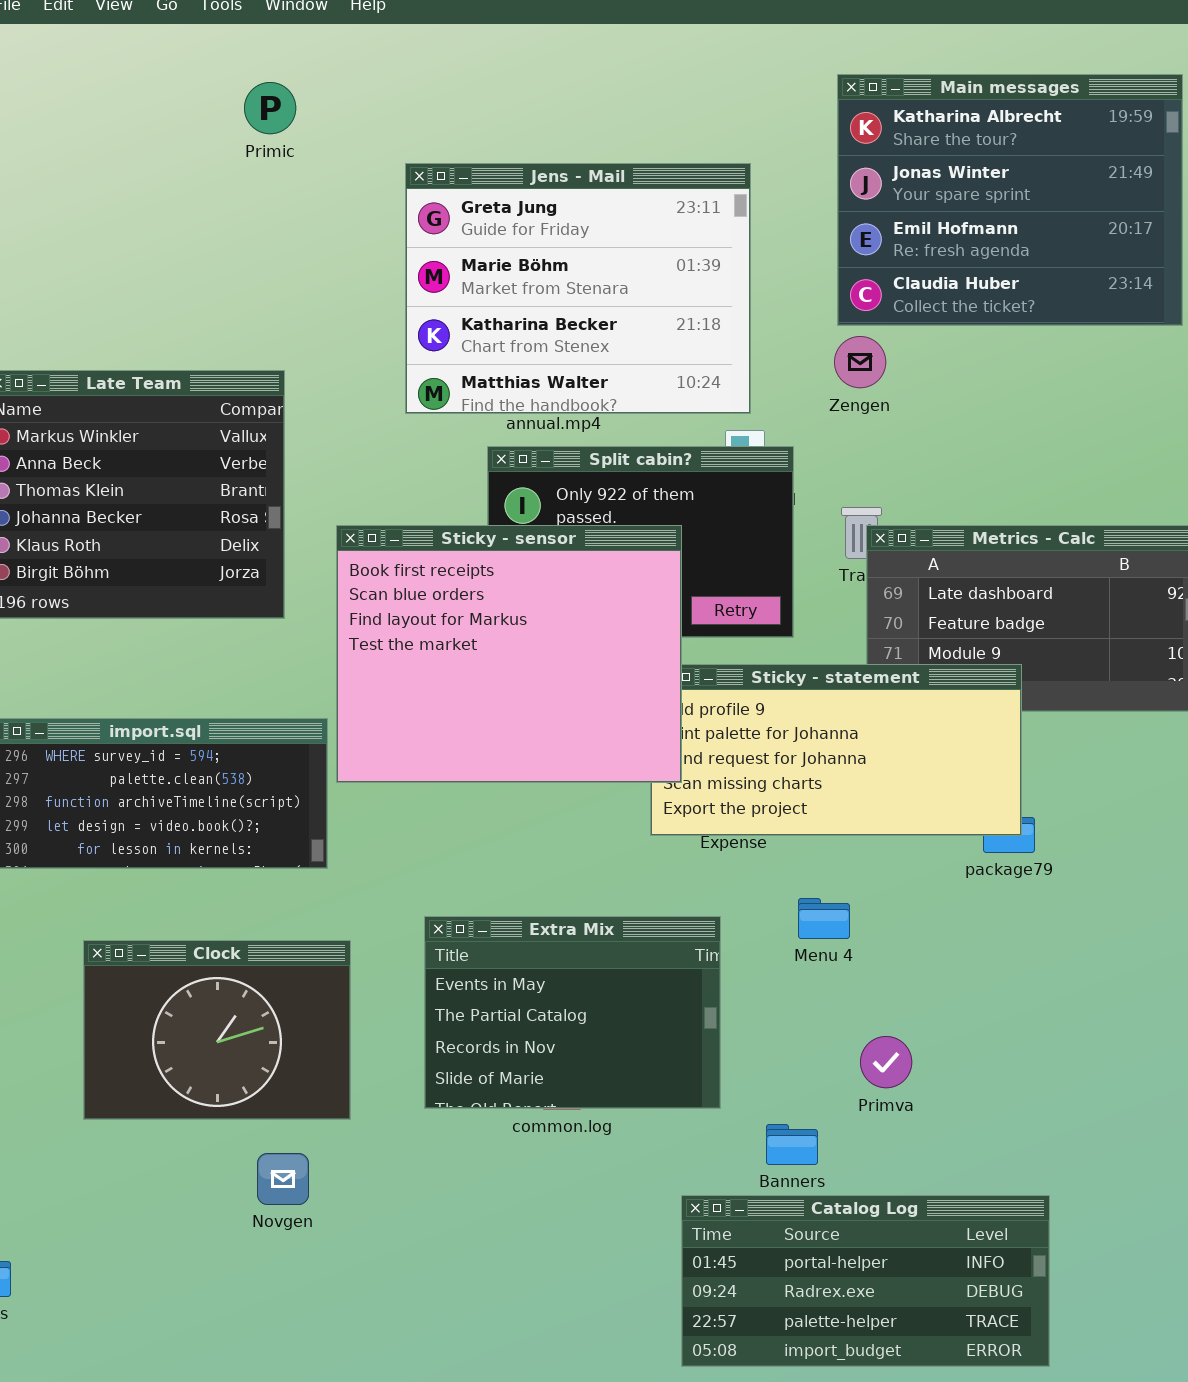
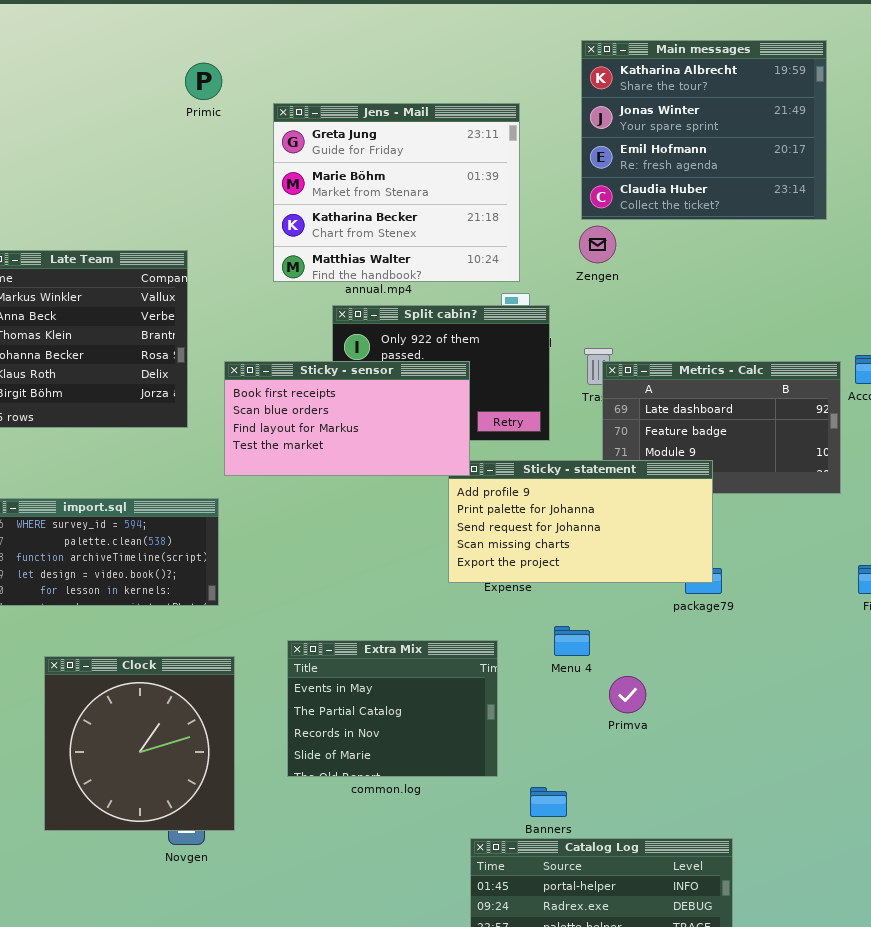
Primic: [244,82,296,134] -> [185,63,222,100], moved
Sticky - sensor: [336,525,682,783] -> [224,361,470,476], resized
Clock: [83,940,351,1120] -> [44,656,235,831], resized
Primva: [860,1036,912,1088] -> [609,676,646,713], moved

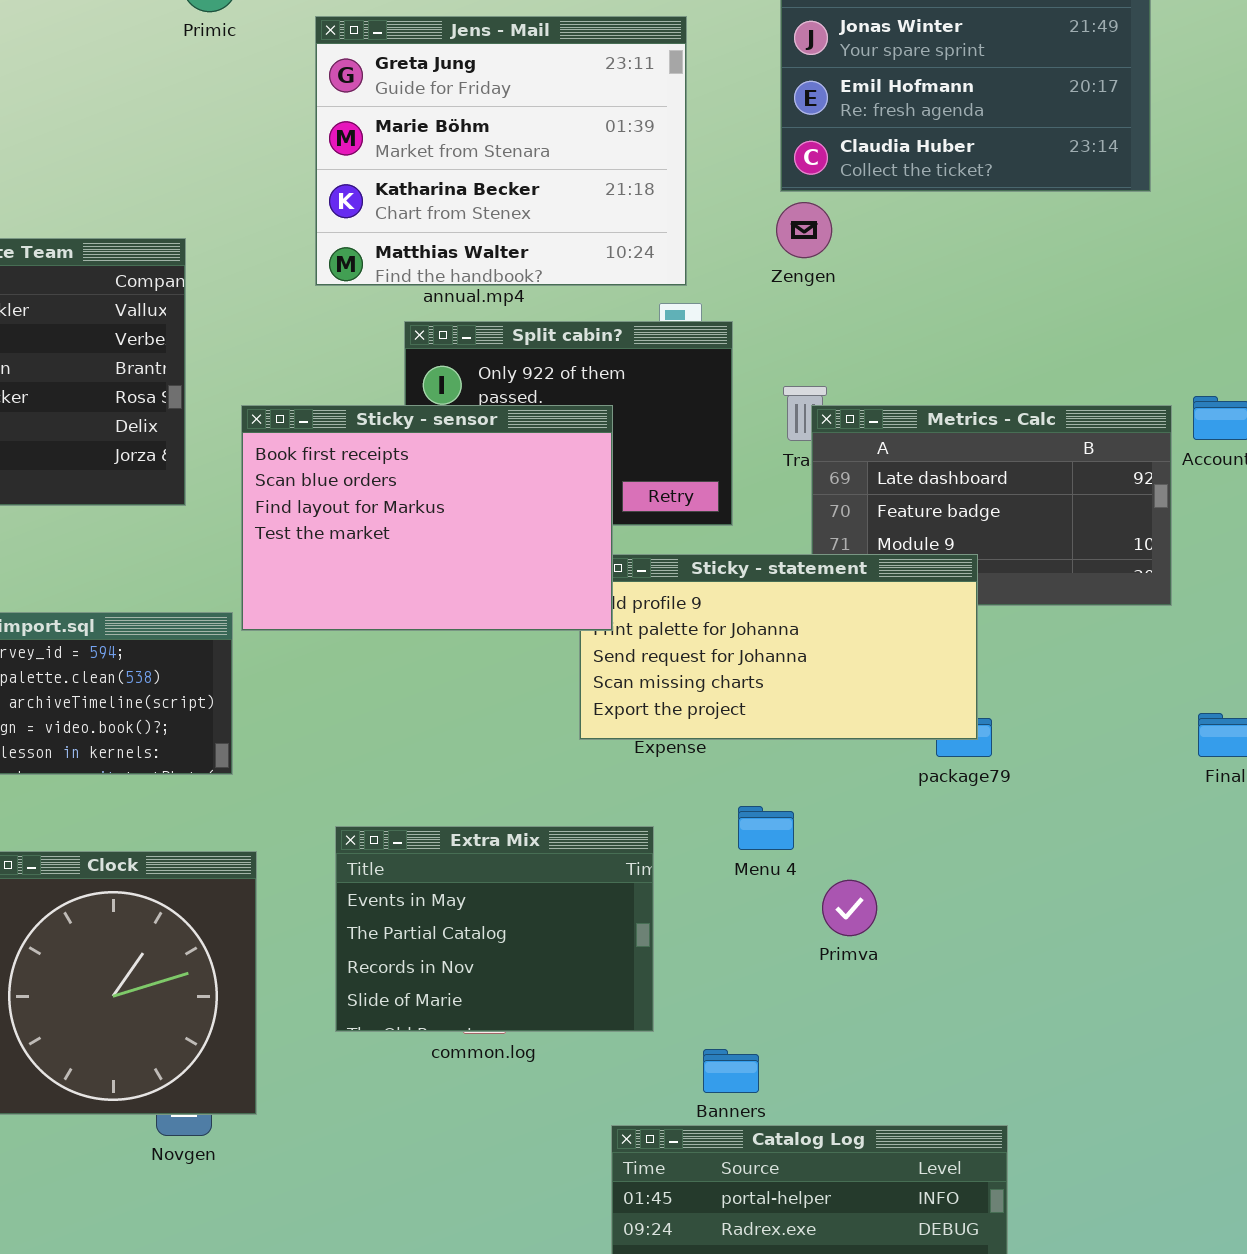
Sticky - sensor: [224,361,470,476] -> [241,405,613,631], resized

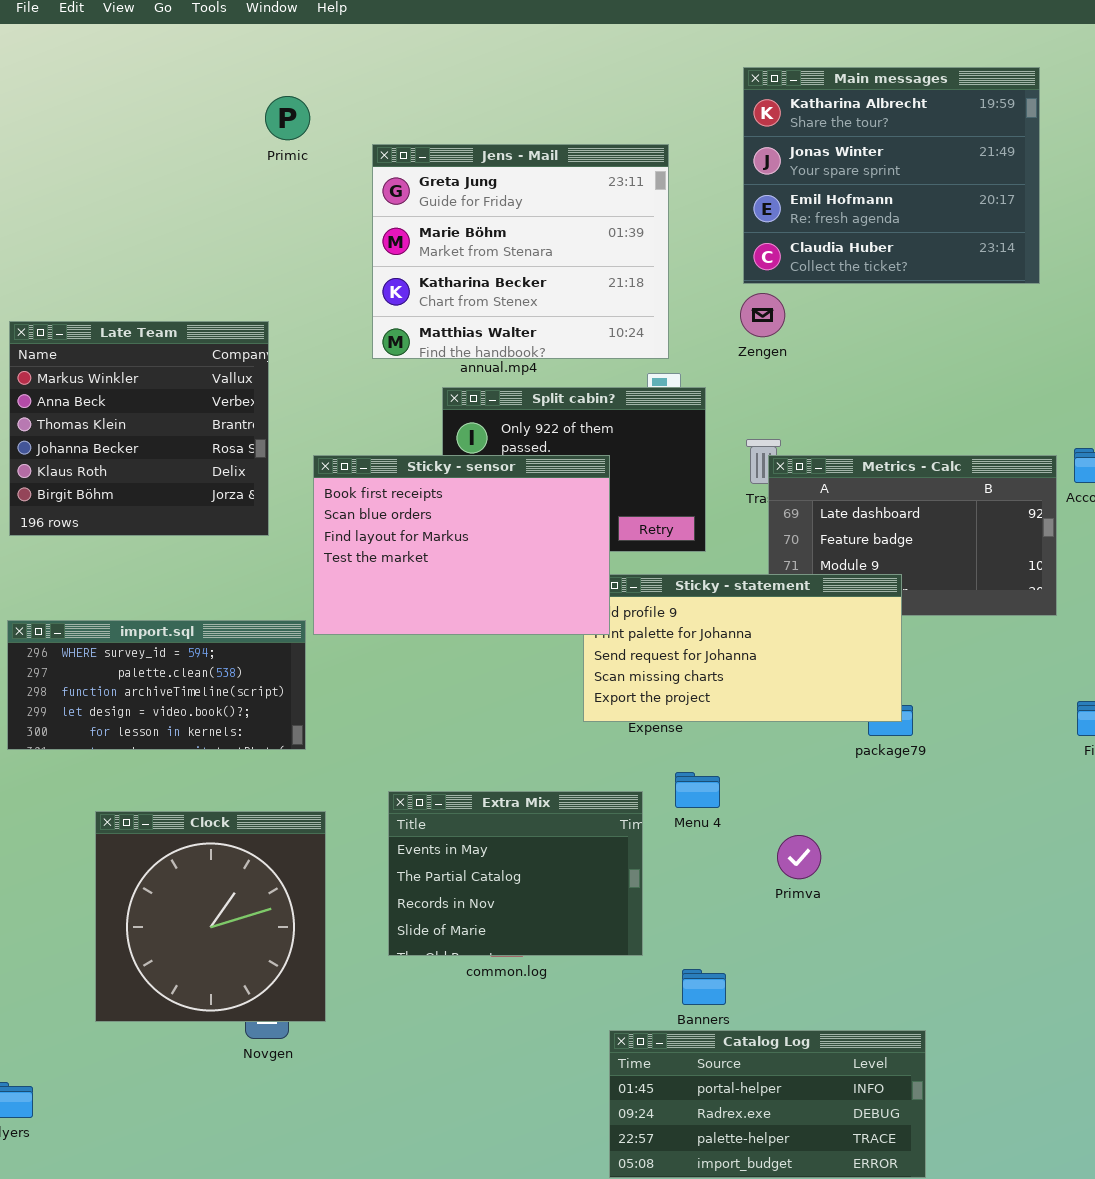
Menu 4: [738,806,794,850] -> [675,772,720,808], moved

